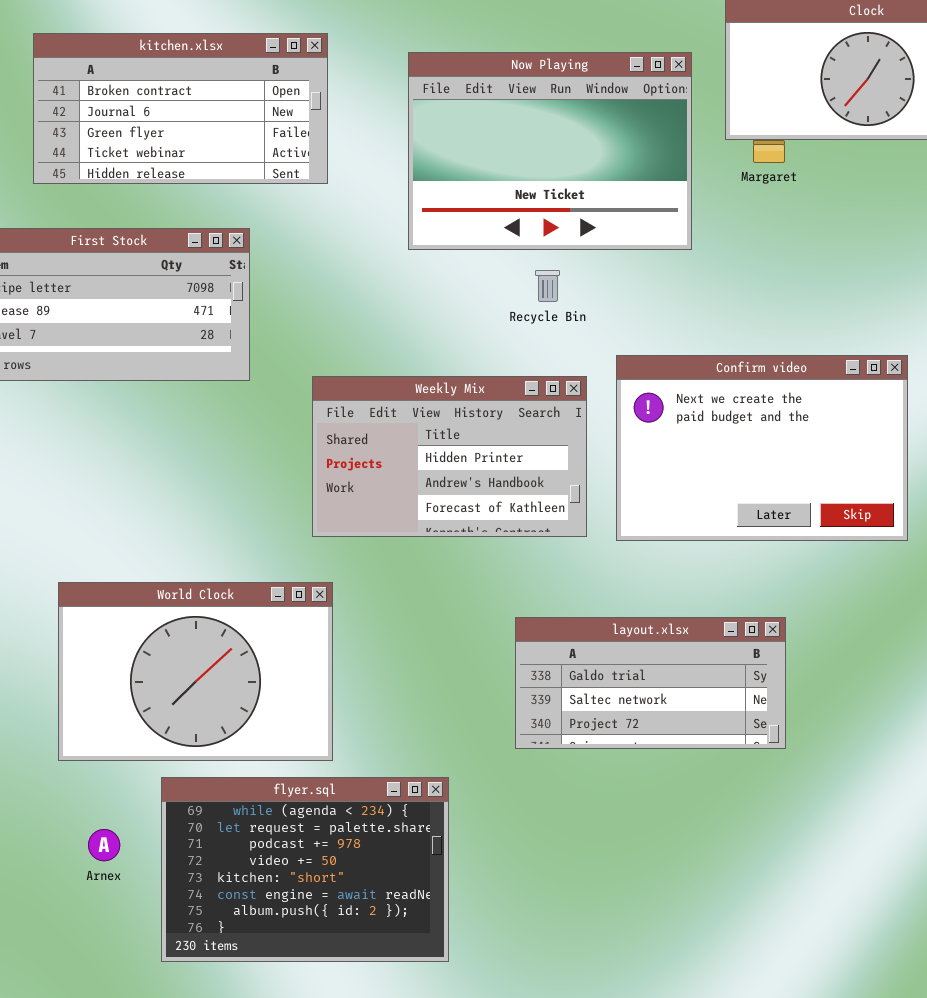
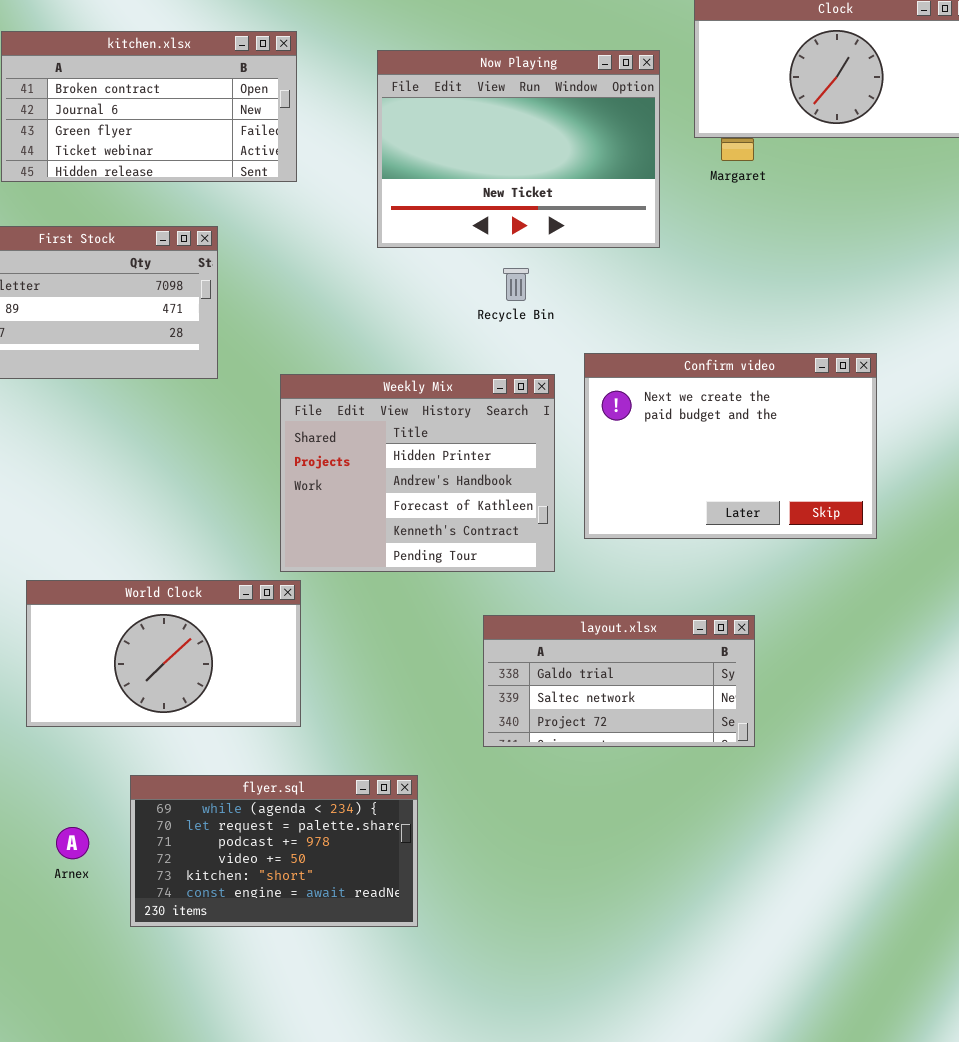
Weekly Mix: [312,376,587,537] -> [280,374,555,572], resized
World Clock: [58,582,333,761] -> [26,580,301,727], resized
flyer.sql: [161,777,449,962] -> [130,775,418,927], resized

